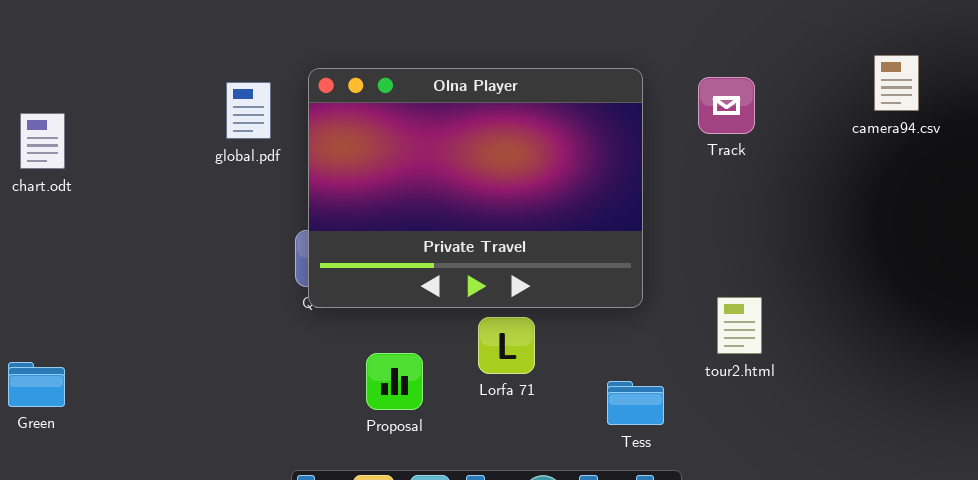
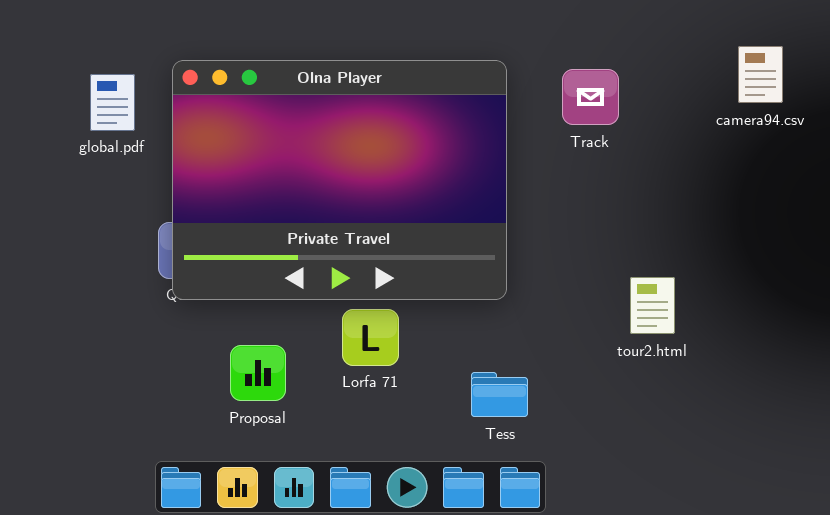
tour2.html: [717,297,762,354] -> [630,277,675,334], moved

